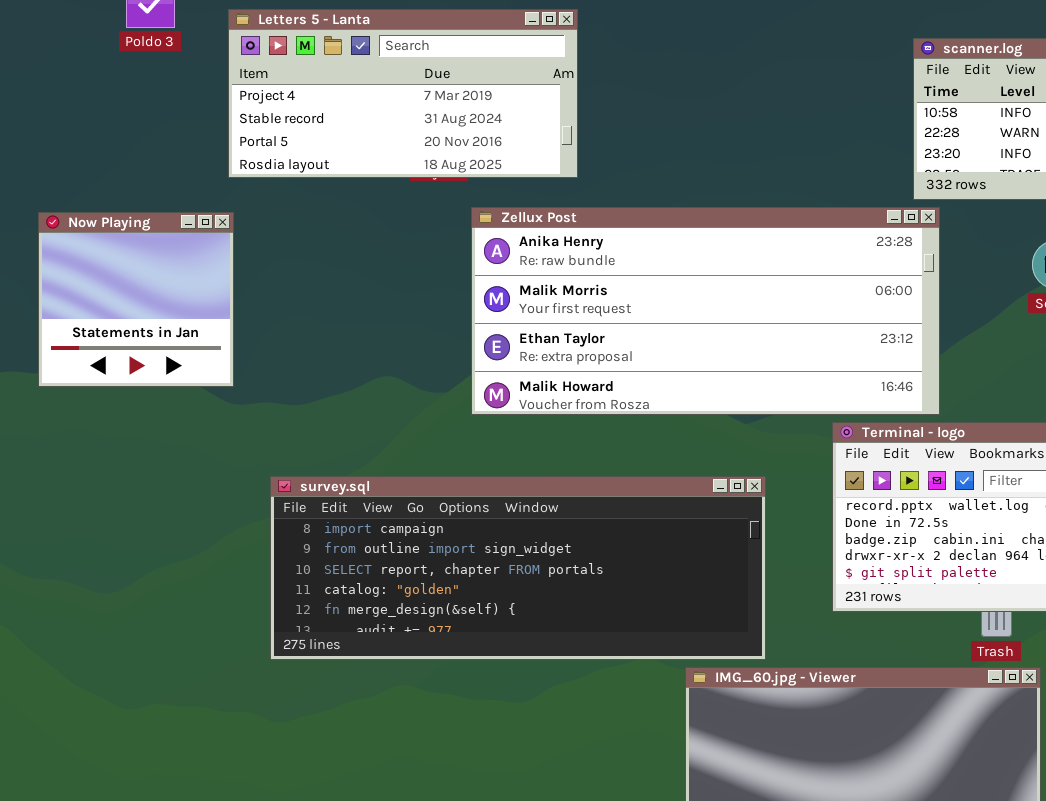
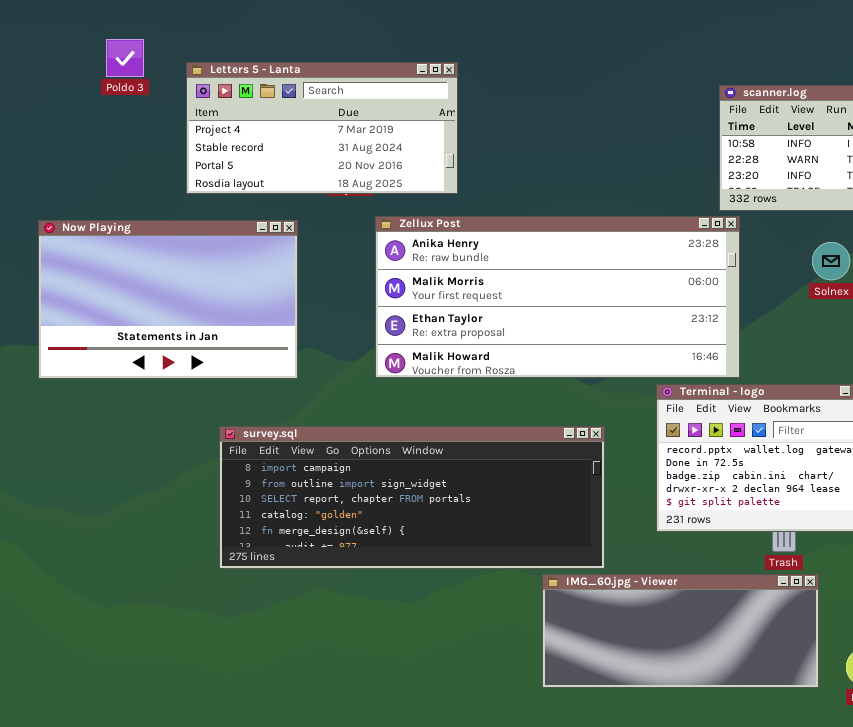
Now Playing: [38,212,234,387] -> [38,220,298,379], resized

